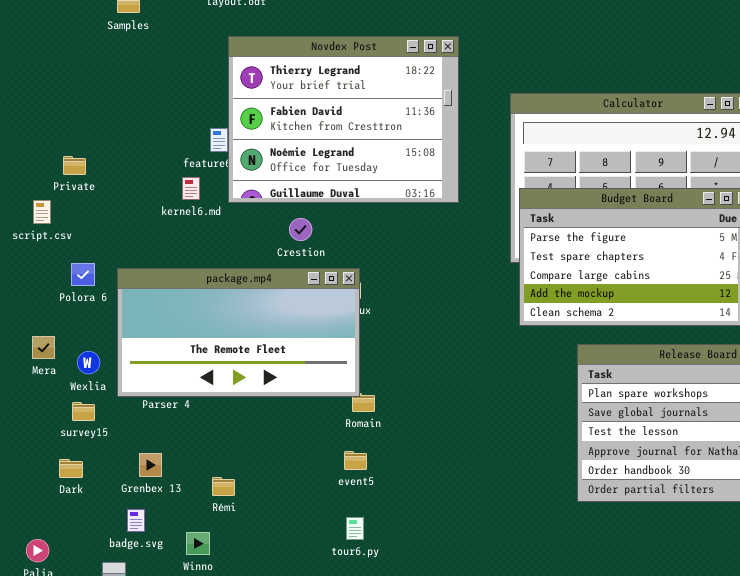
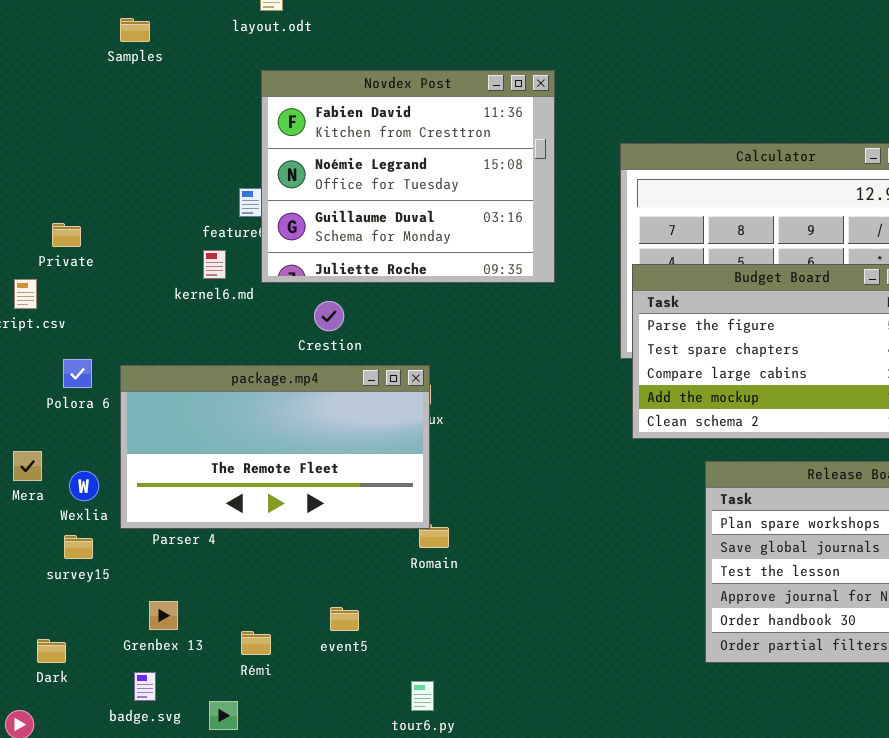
Novdex Post: [228,36,459,203] -> [261,70,555,283], scrolled down 1 row
Crestion: [289,218,312,241] -> [314,301,344,331], moved
event5: [344,451,367,470] -> [330,607,359,631], moved
Dark: [59,459,83,478] -> [37,639,66,663], moved

